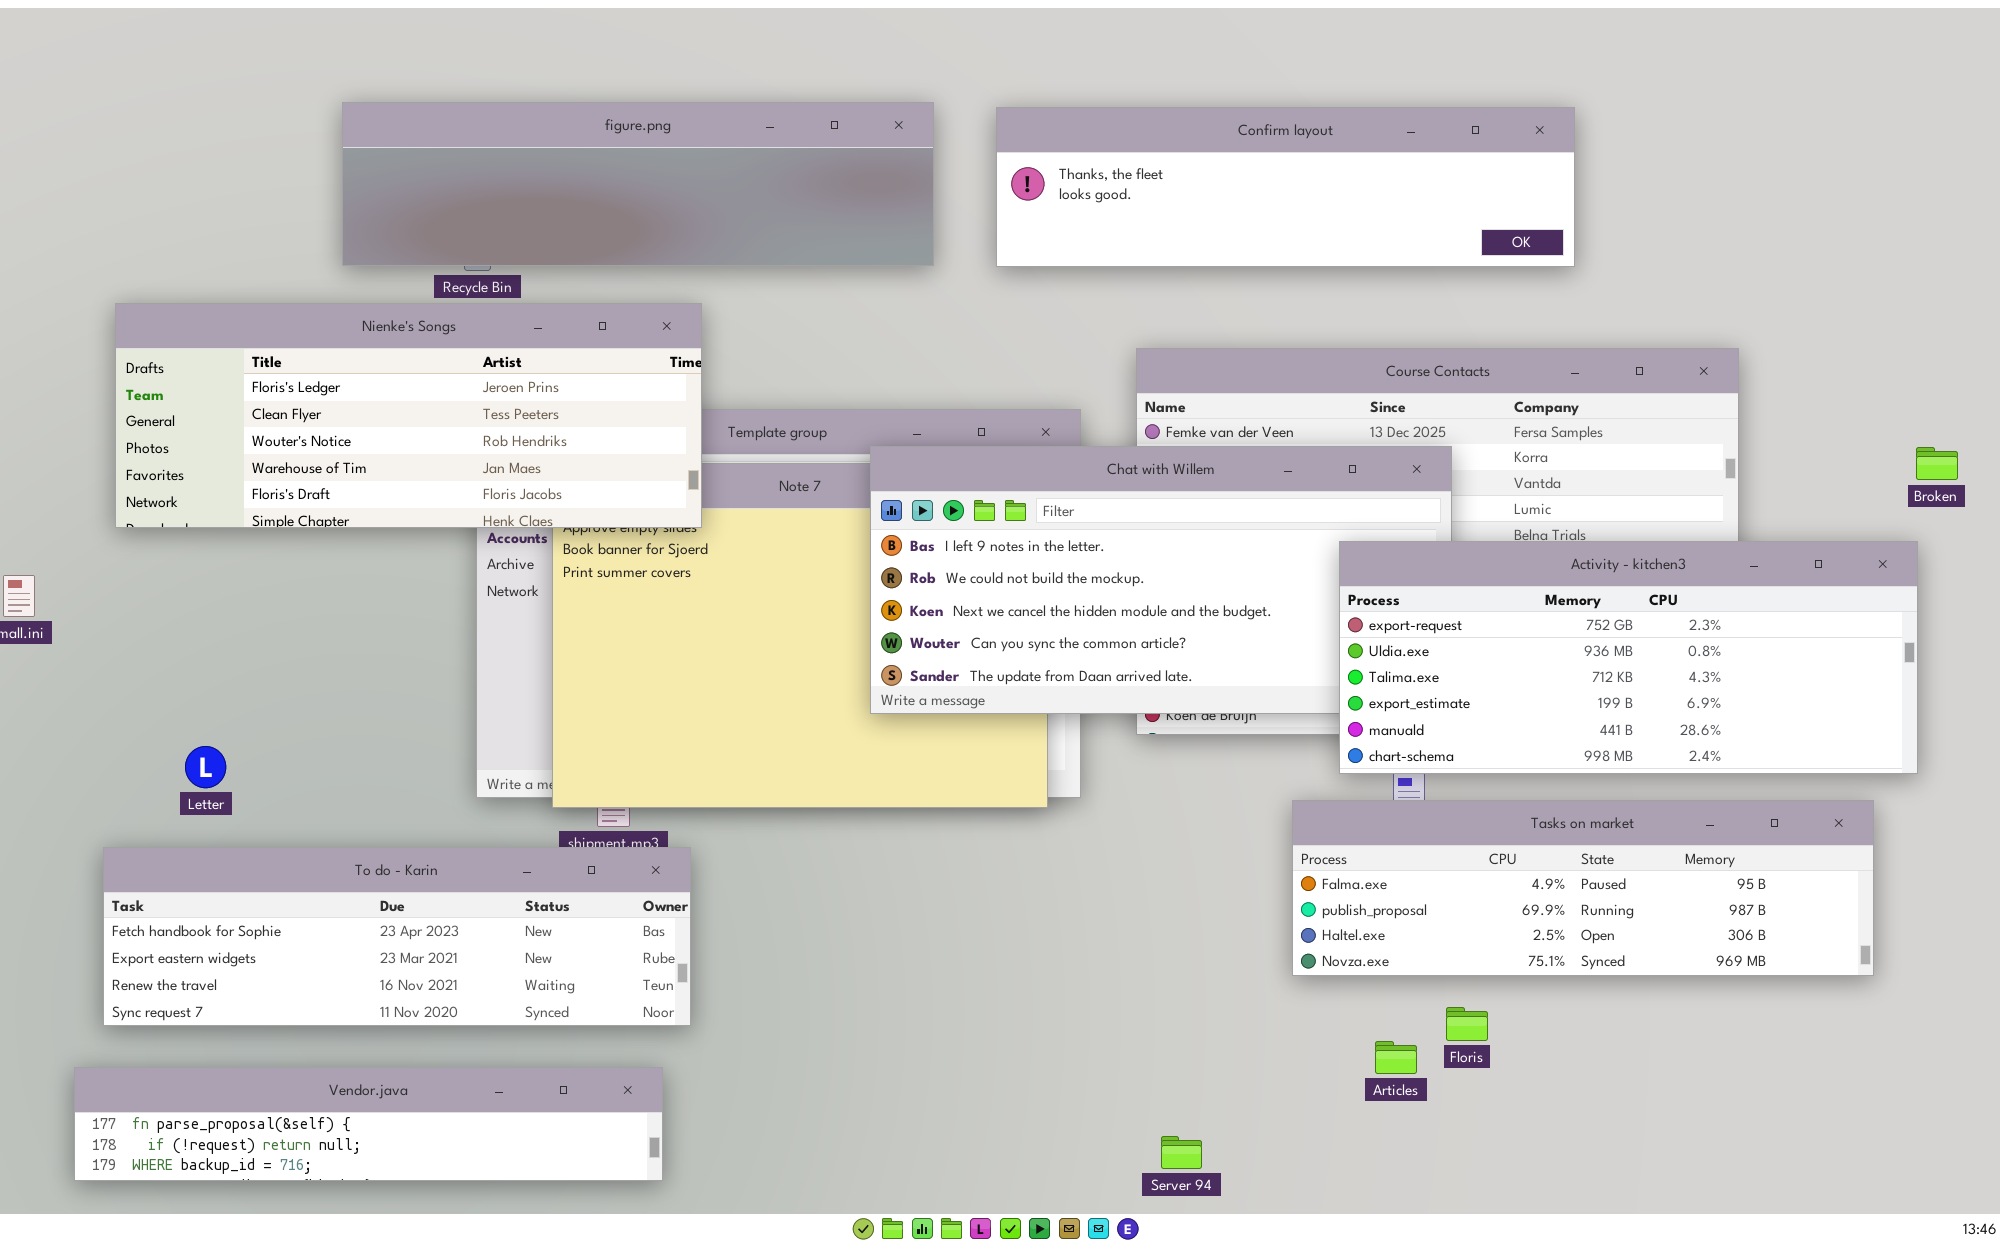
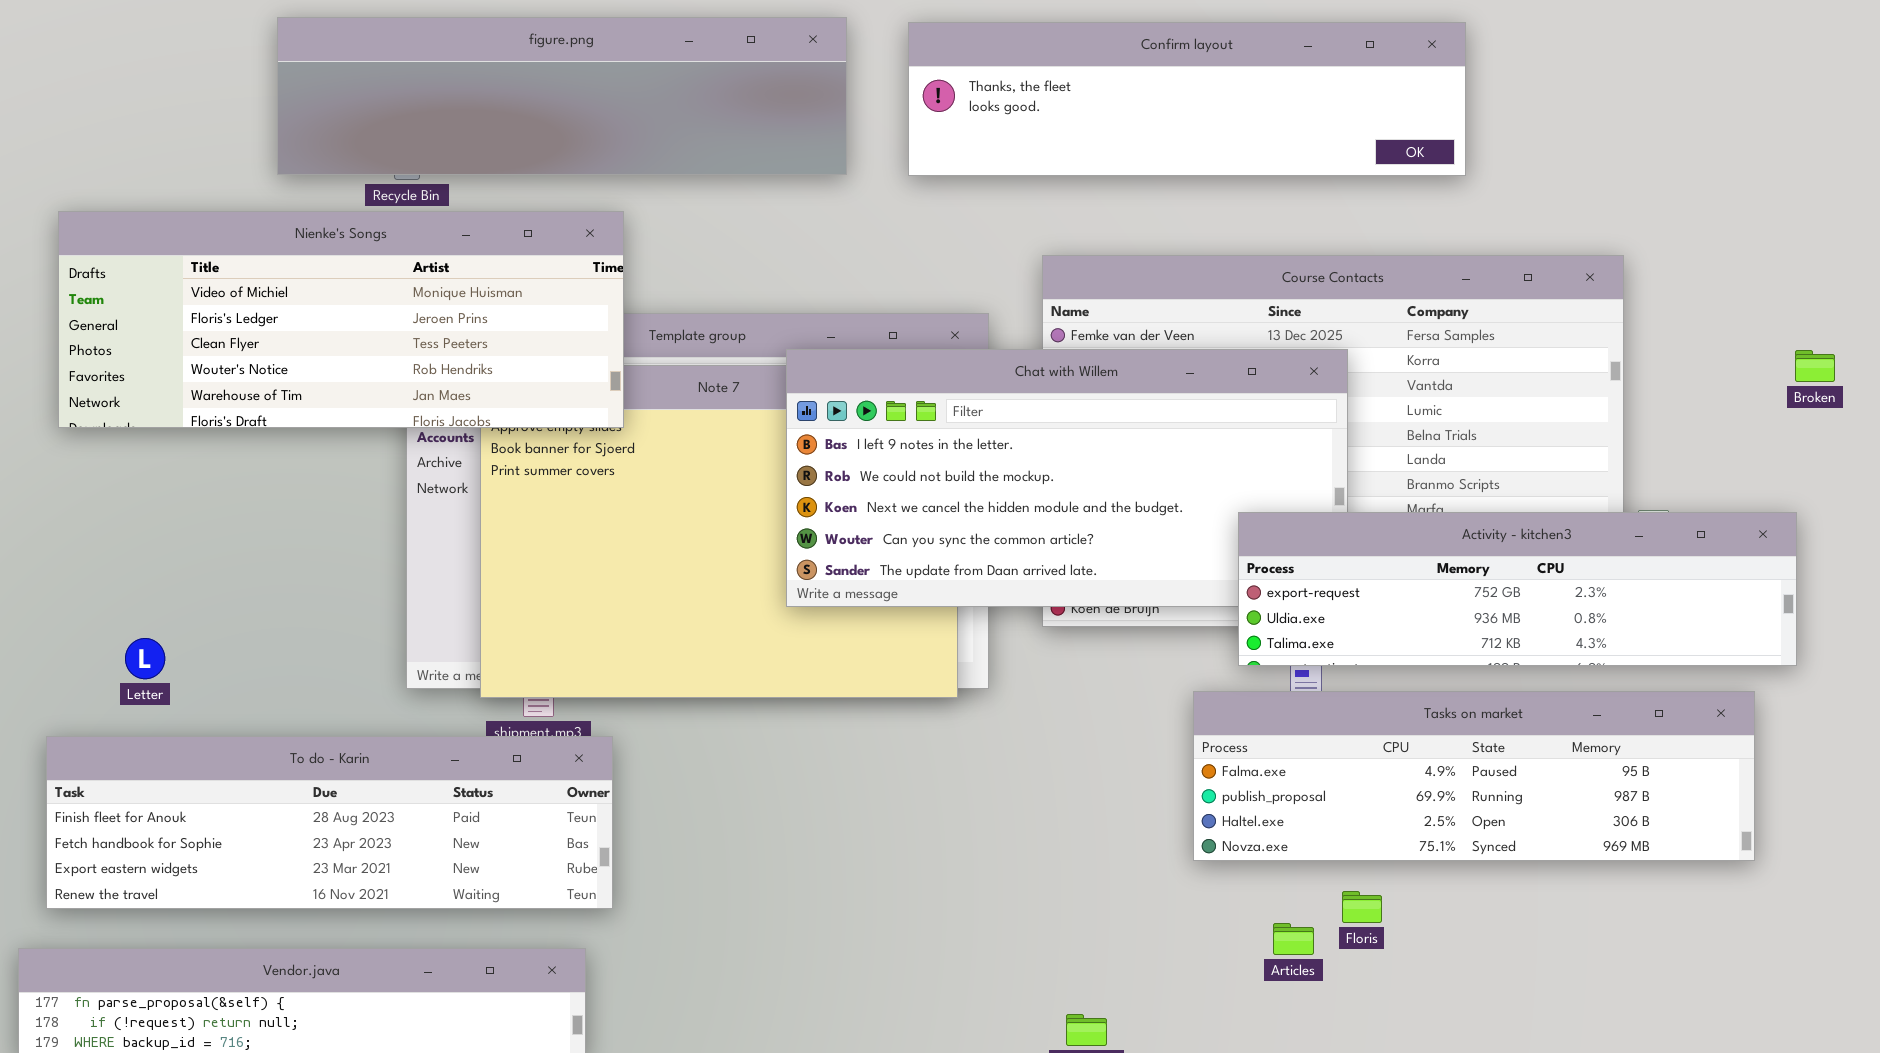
Nienke's Songs: [115,303,702,528] -> [58,211,624,428], scrolled up 1 row
Activity - kitchen3: [1339,541,1918,774] -> [1238,512,1797,666], resized
To do - Karin: [103,847,691,1026] -> [46,736,613,909], scrolled up 1 row

